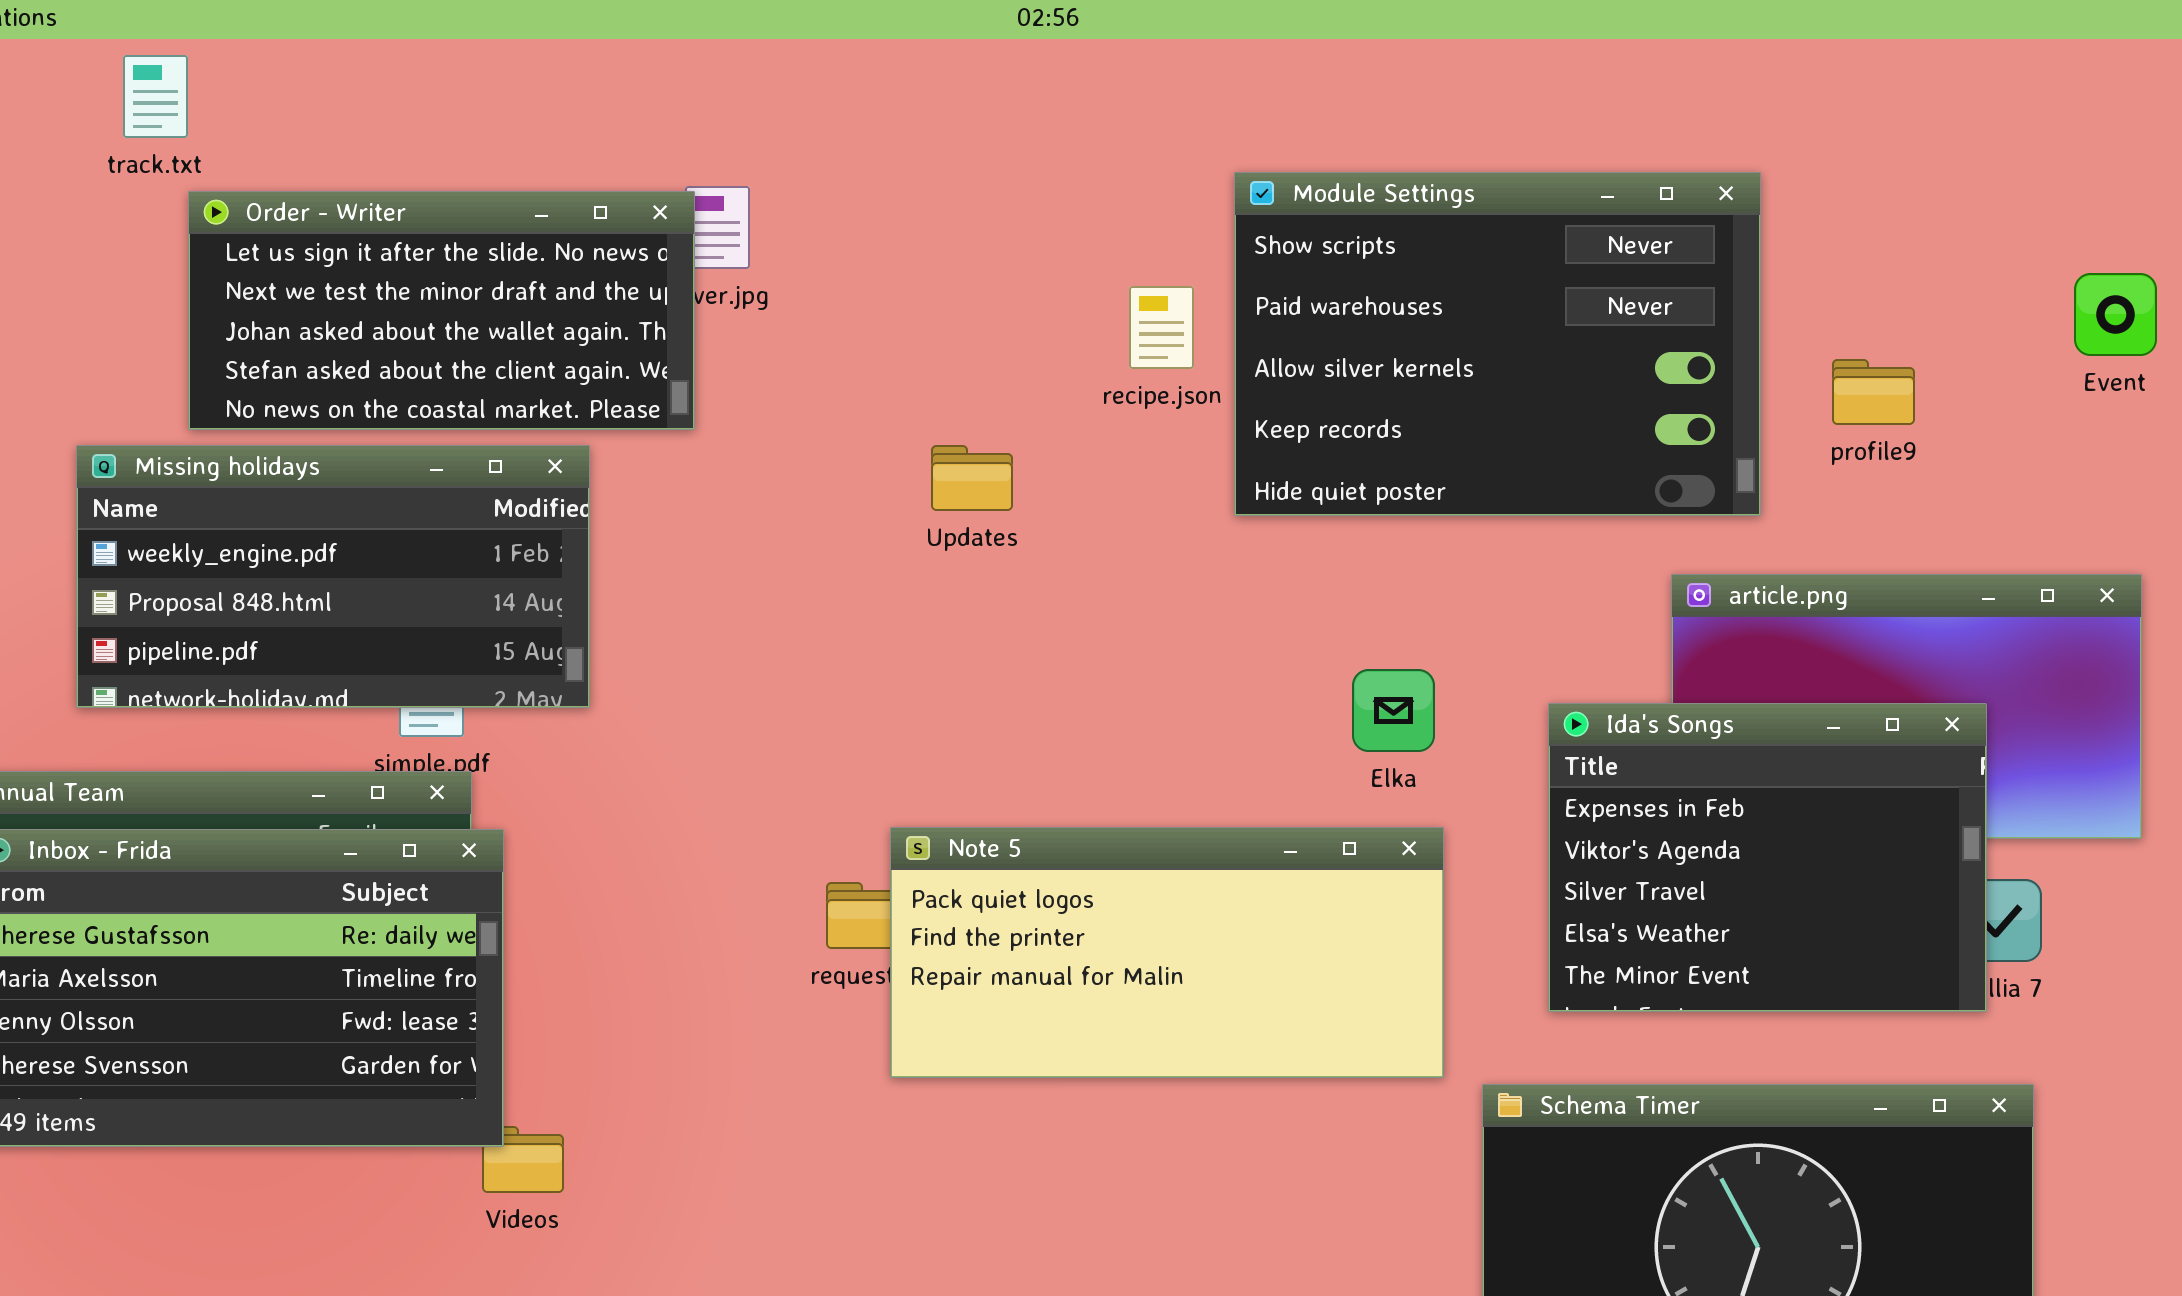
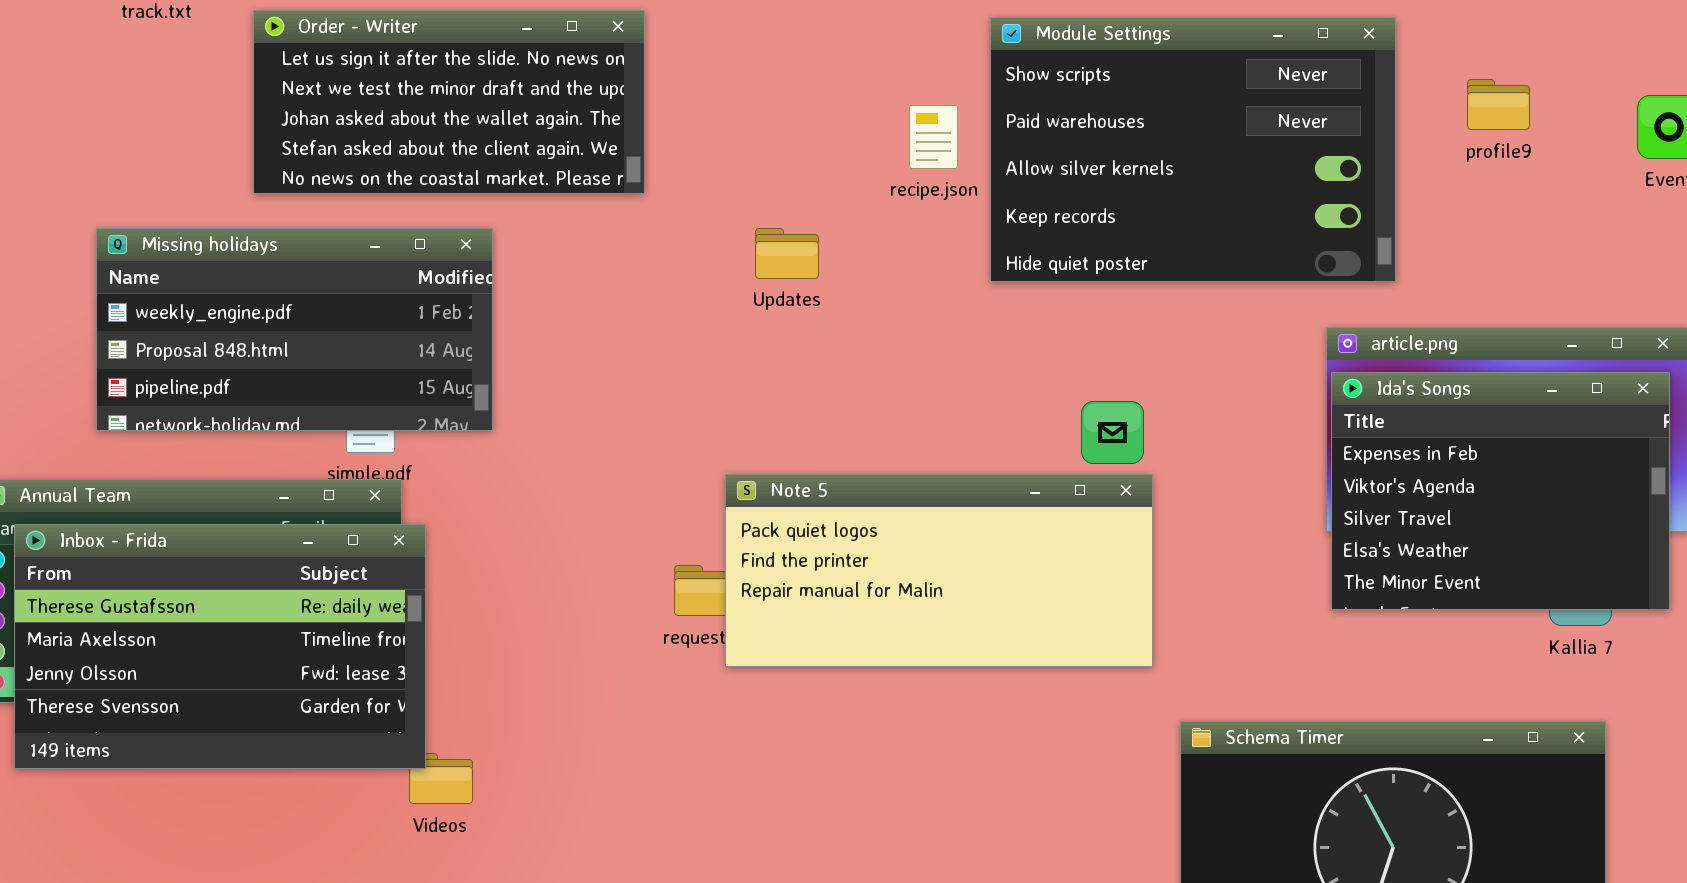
Order - Writer: [188,191,695,430] -> [253,10,645,194], moved
profile9: [1832,359,1915,425] -> [1467,79,1530,130], moved
Ida's Songs: [1548,703,1987,1012] -> [1331,372,1670,610], moved
Note 5: [890,827,1444,1078] -> [725,474,1153,667], moved

